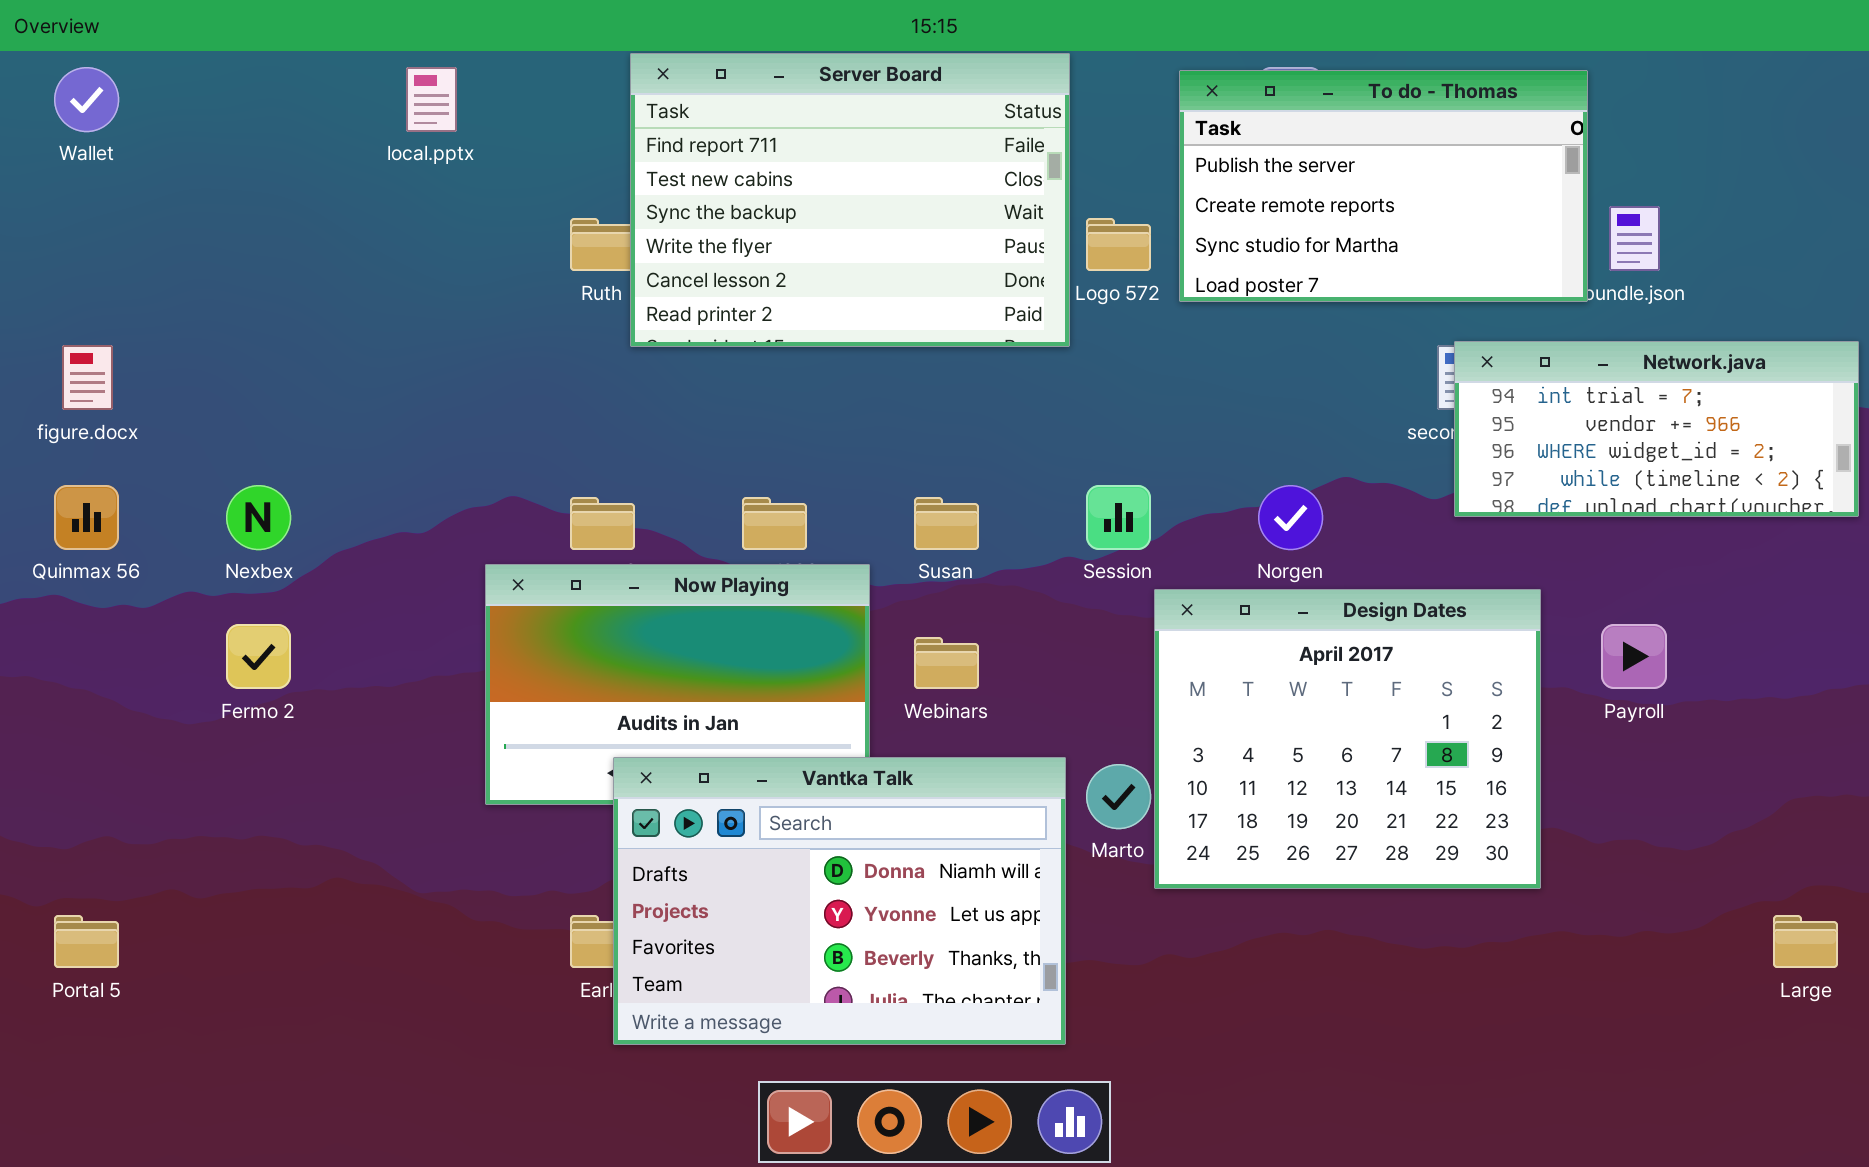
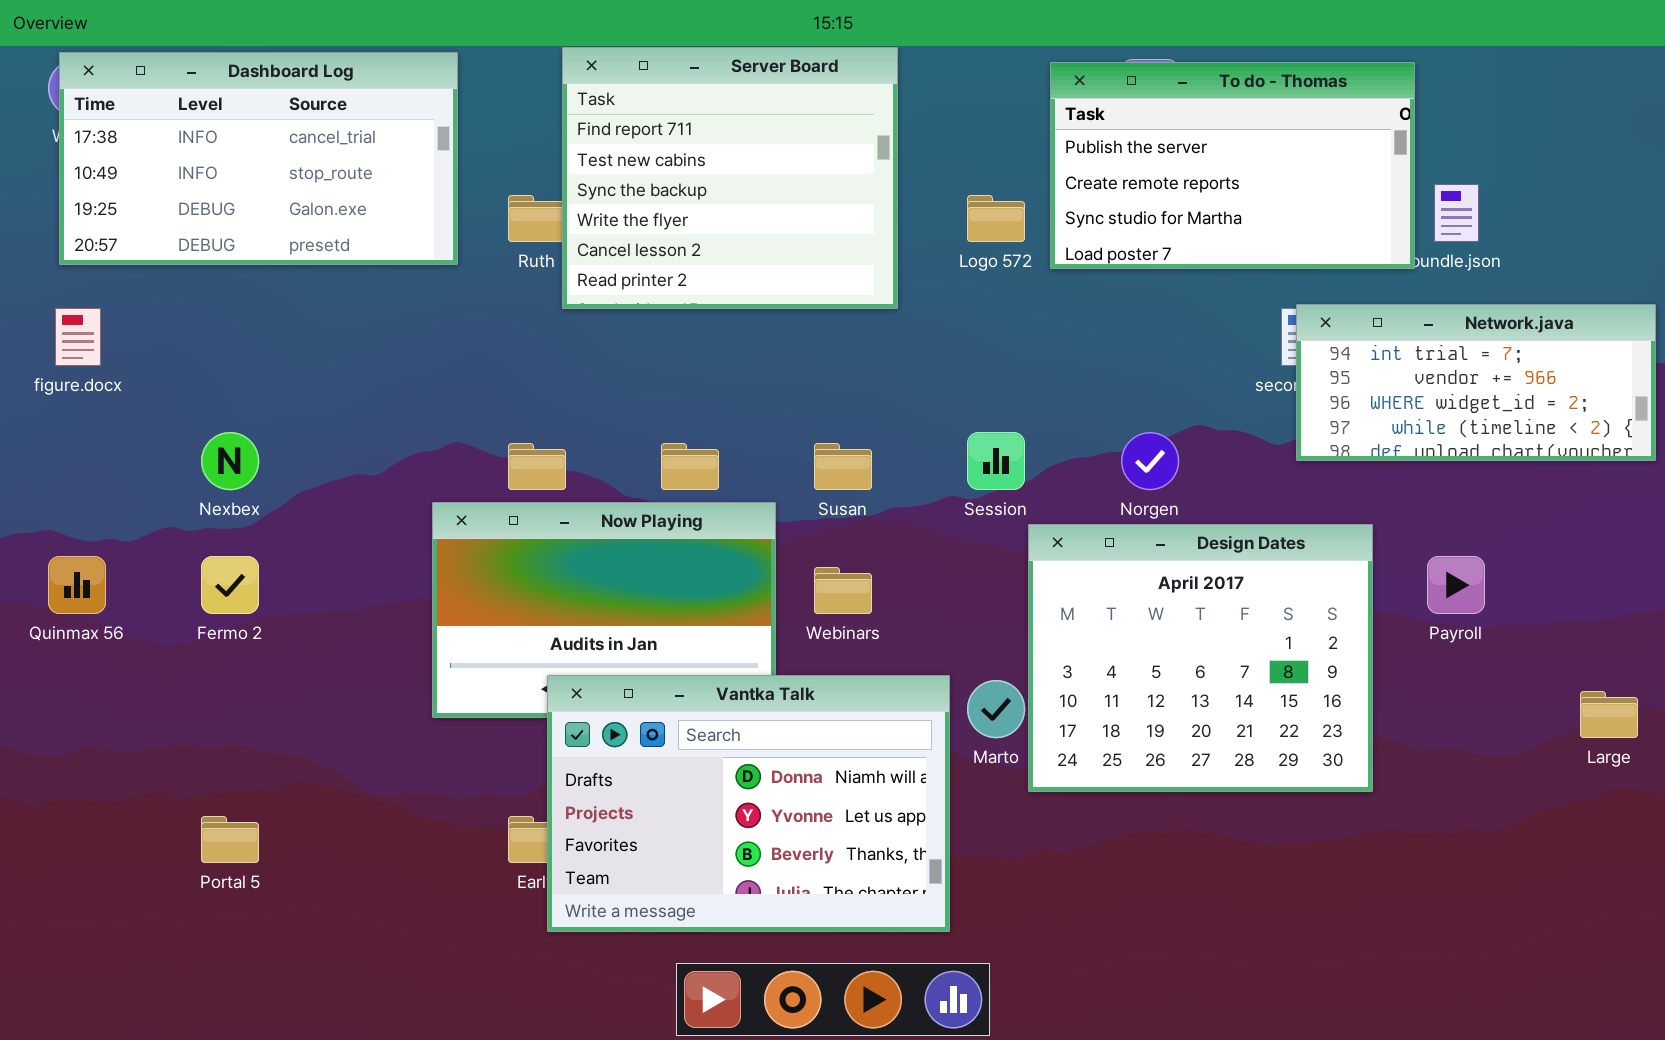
Server Board: [630,53,1070,347] -> [562,47,898,309], resized
Dashboard Log: none -> [59,52,458,265], opened
Quinmax 56: [54,485,119,550] -> [48,556,106,614], moved
Portal 5: [54,915,119,968] -> [201,816,259,863], moved
Large: [1773,915,1838,968] -> [1580,691,1638,738], moved

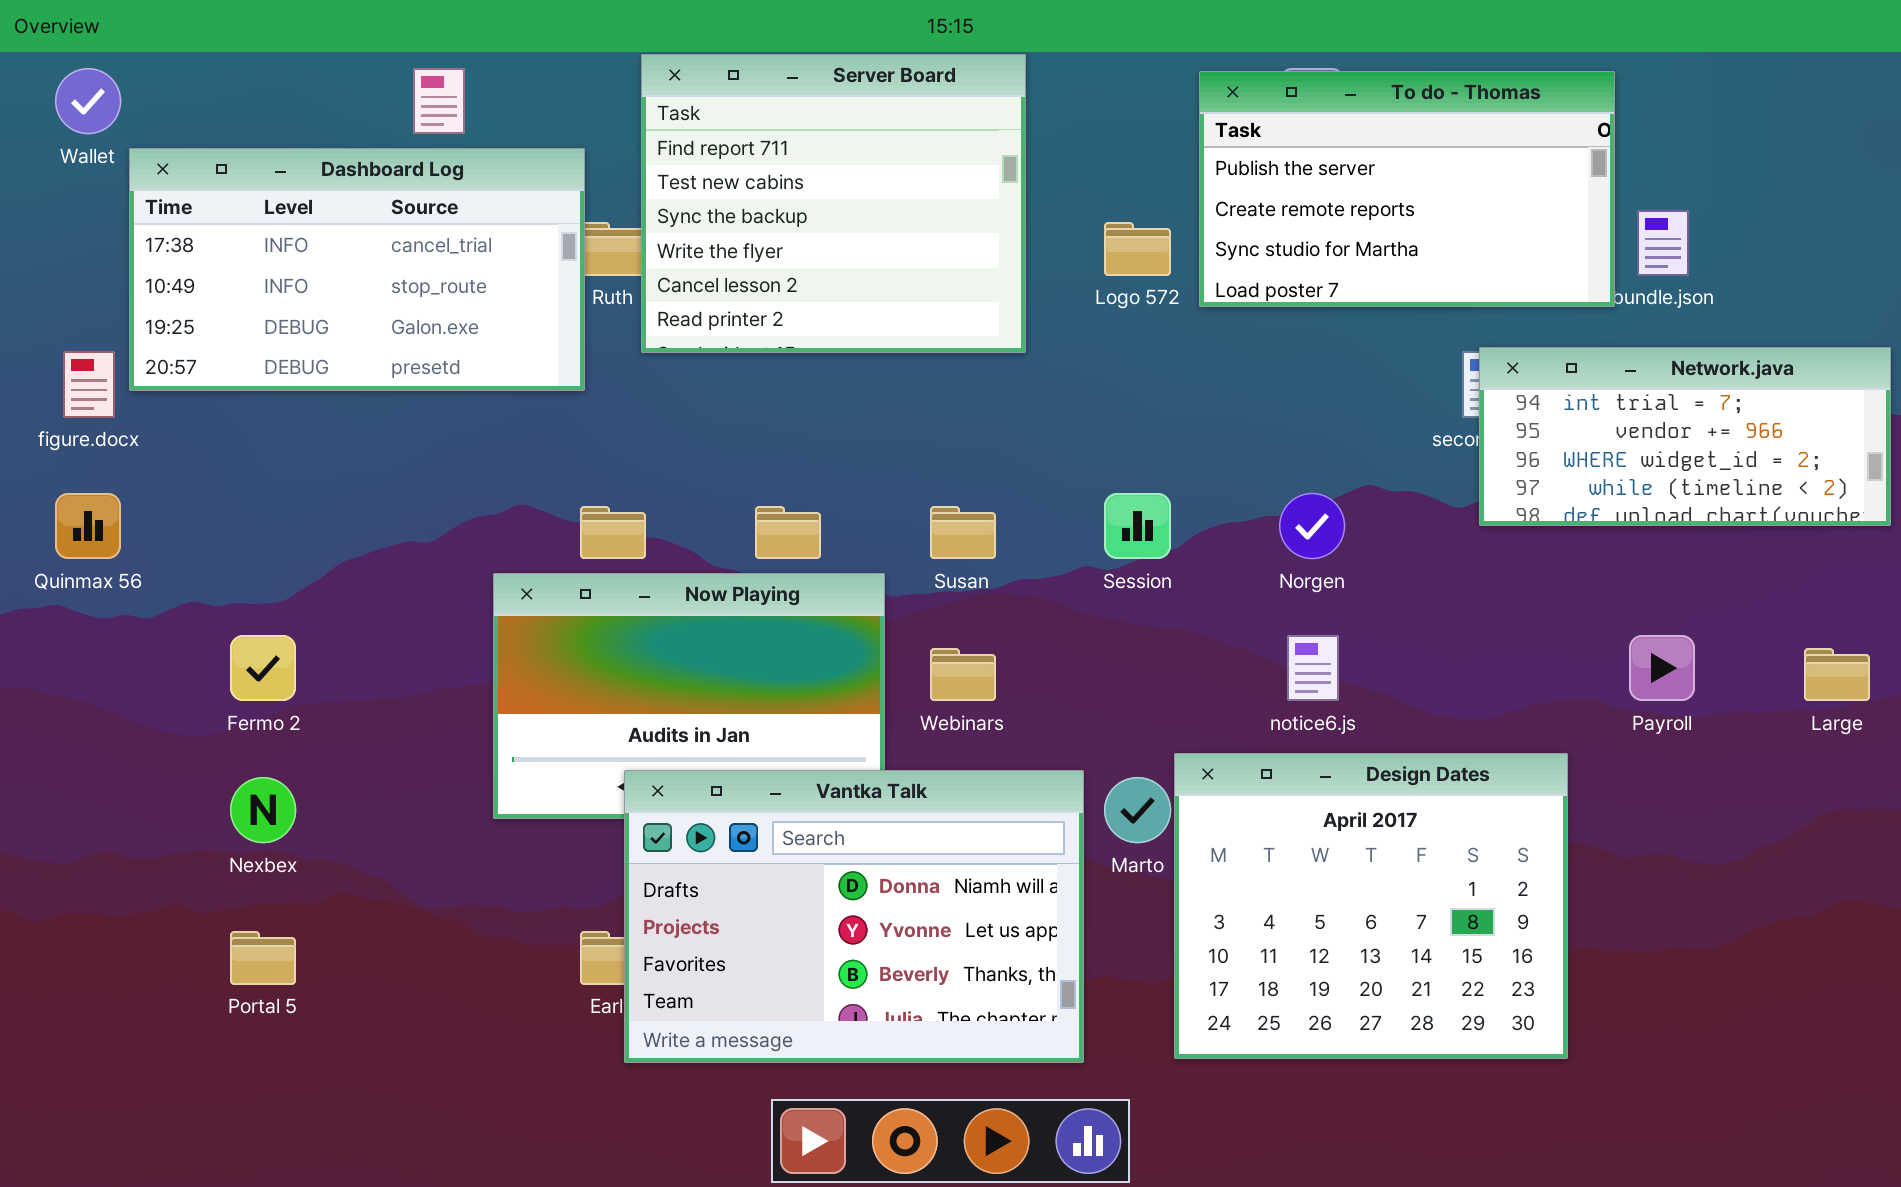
Dashboard Log: [59,52,458,265] -> [129,148,585,391], moved
Nexbex: [201,432,259,490] -> [230,777,296,843], moved
Design Dates: [1028,524,1373,792] -> [1174,753,1568,1059], moved
Quinmax 56: [48,556,106,614] -> [55,493,121,559], moved
Large: [1580,691,1638,738] -> [1804,648,1870,701], moved

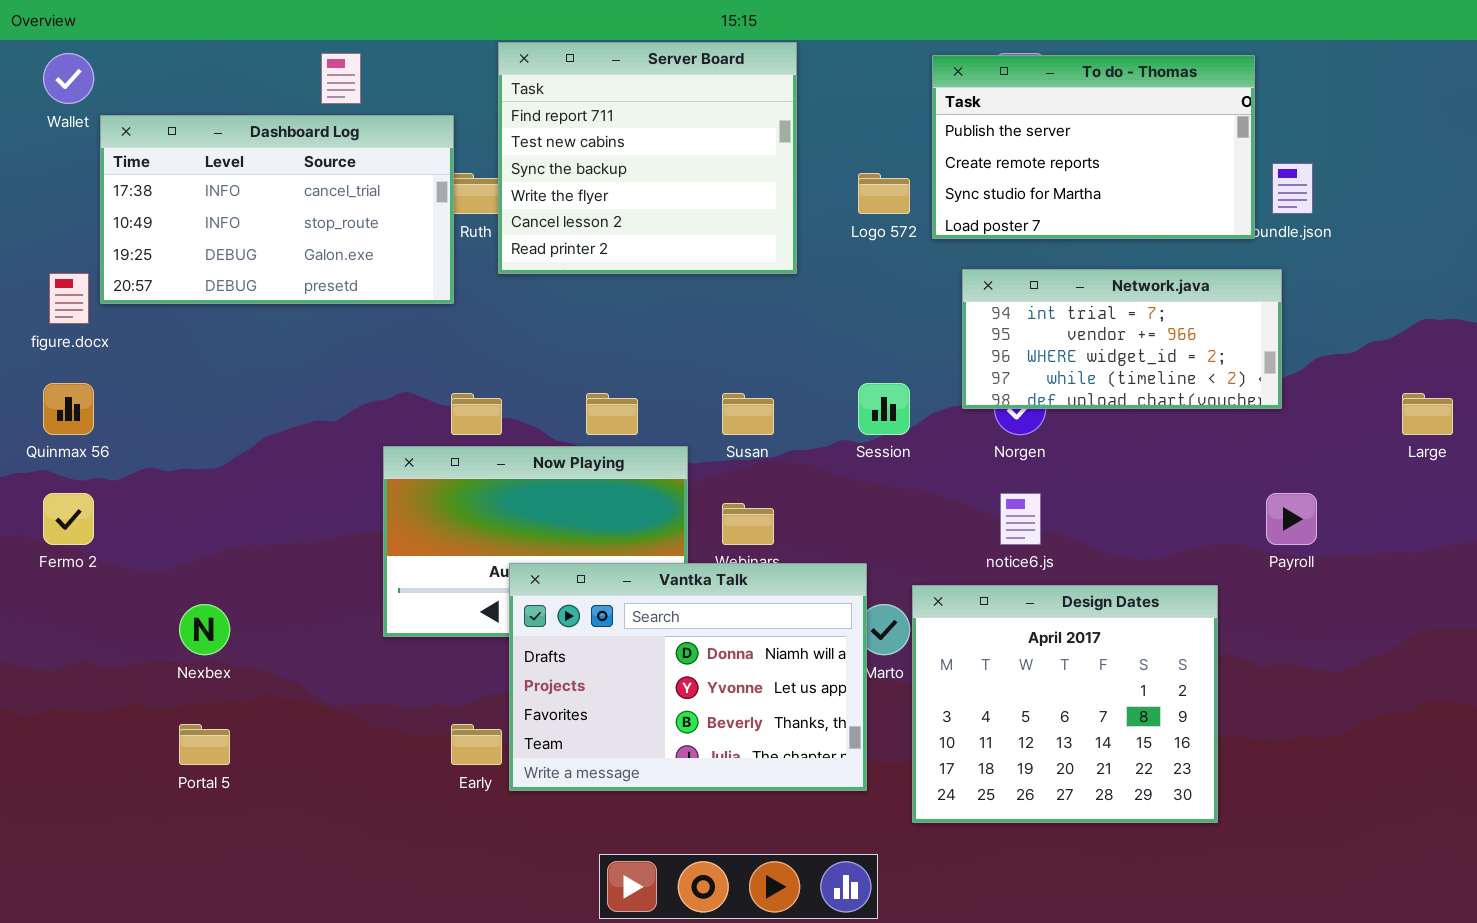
Network.java: [1479,347,1891,526] -> [962,269,1282,409], moved
Fermo 2: [230,635,296,701] -> [43,493,94,545], moved
Large: [1804,648,1870,701] -> [1402,393,1453,435], moved
Vantka Talk: [624,770,1084,1063] -> [509,563,867,791], moved

